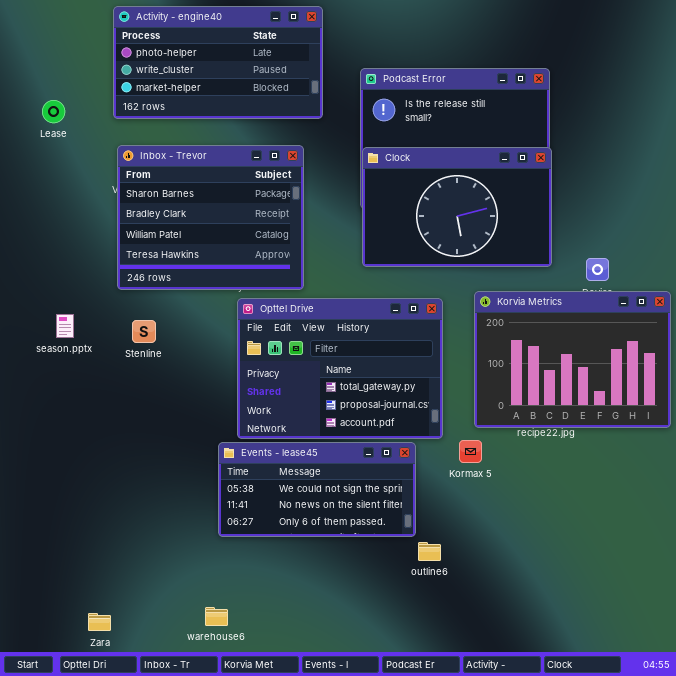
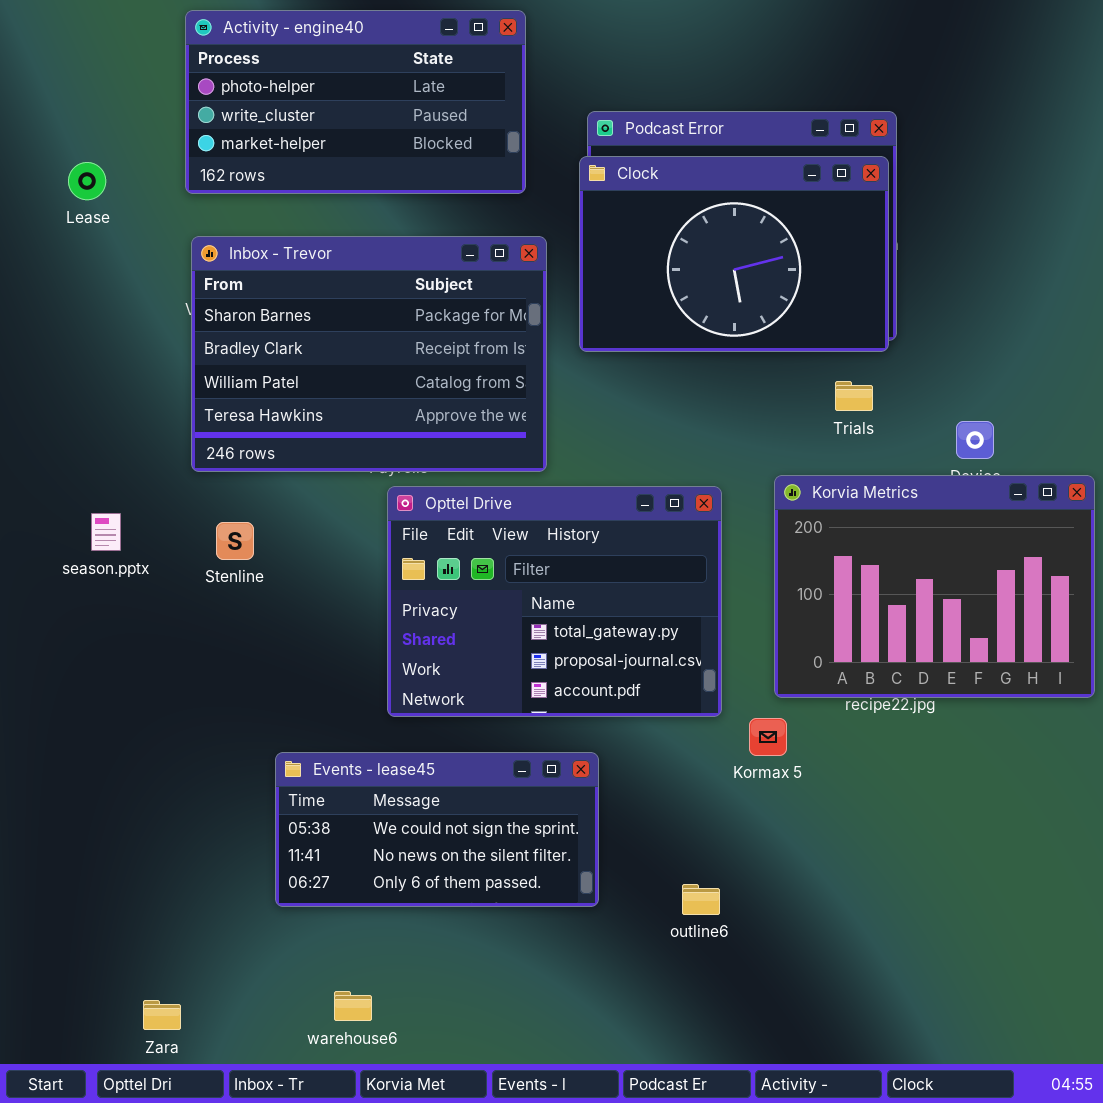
Inbox - Trevor: [117,145,304,290] -> [191,236,547,472], resized
Clock: [362,147,552,267] -> [579,156,889,352], moved
Events - lease45: [218,442,416,537] -> [275,752,599,907], moved

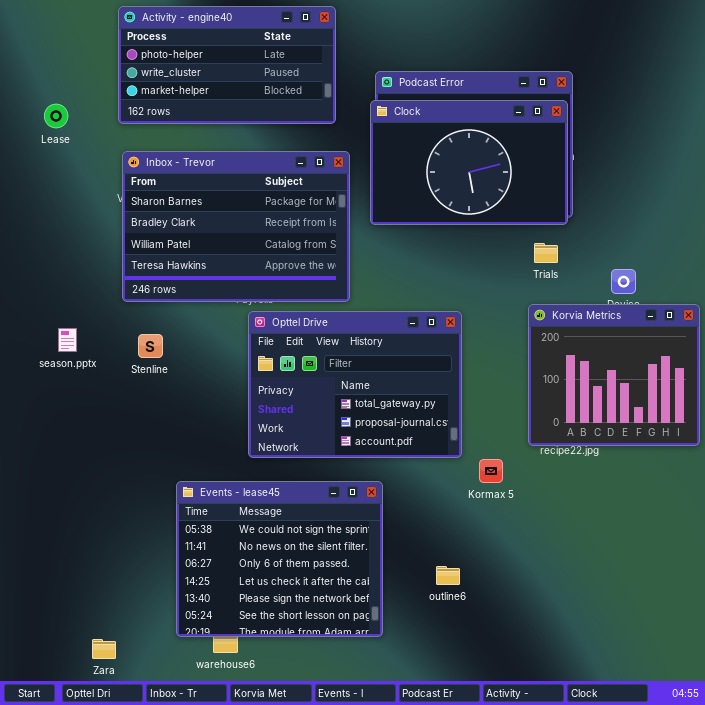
Korvia Metrics: [774,475,1095,698] -> [528,304,700,446], resized
Events - lease45: [275,752,599,907] -> [176,481,383,637], resized

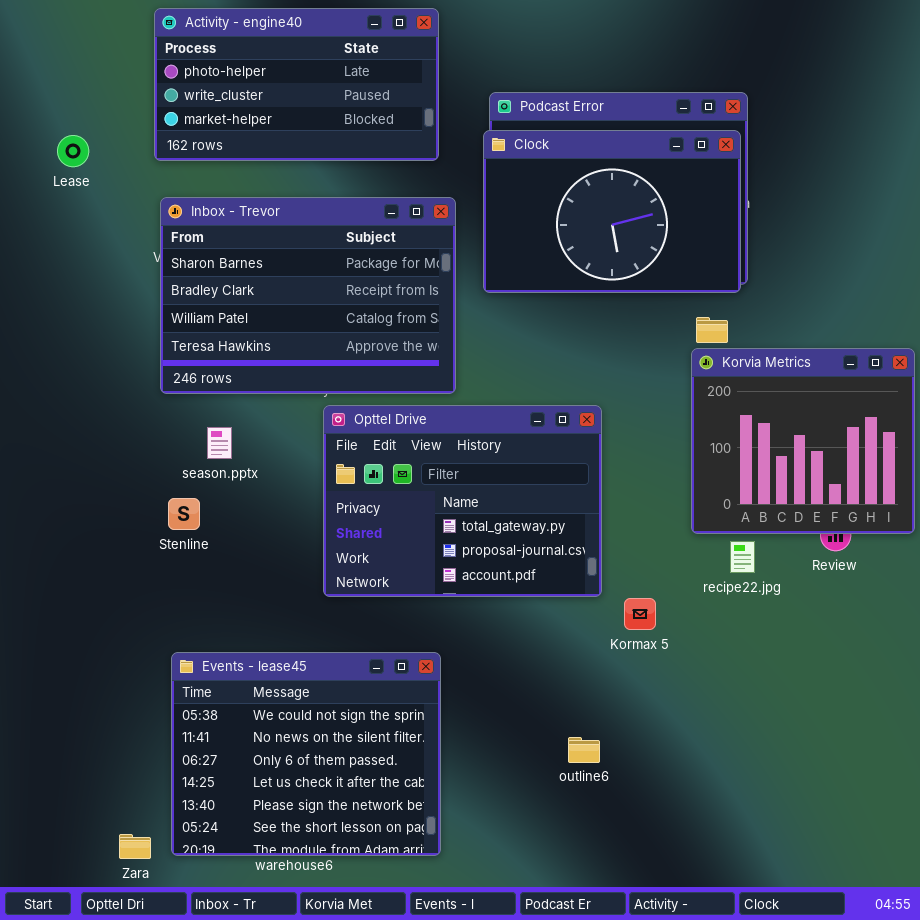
Korvia Metrics: [528,304,700,446] -> [691,348,915,534], moved
season.pptx: [58,328,77,352] -> [207,427,232,459], moved
Stenline: [138,334,163,358] -> [168,498,200,530], moved
Events - lease45: [176,481,383,637] -> [171,652,441,856], moved

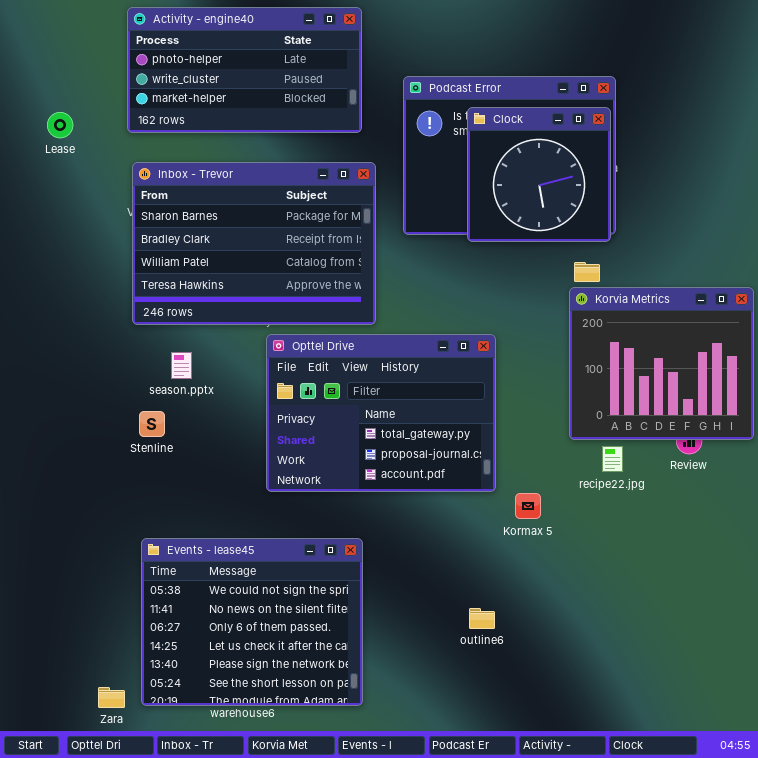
Clock: [483,130,741,293] -> [467,107,611,242], resized

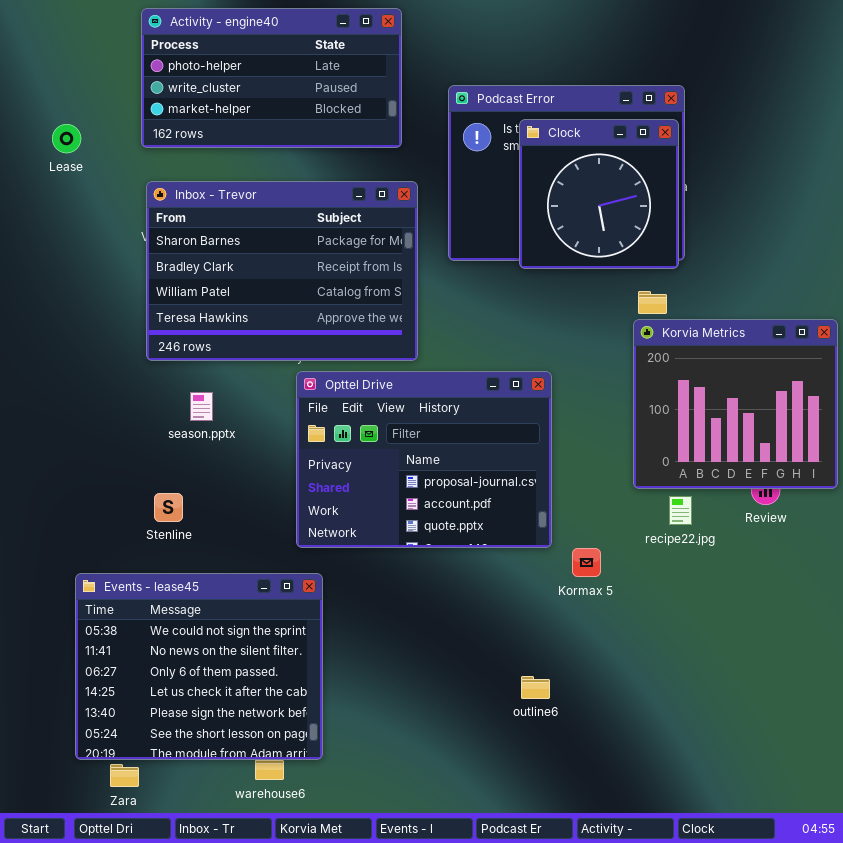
Opttel Drive: [266,334,496,492] -> [296,371,552,548], scrolled down 1 row
Stenline: [139,411,165,437] -> [154,493,183,522], moved
Events - lease45: [141,538,363,706] -> [75,573,323,760], moved

